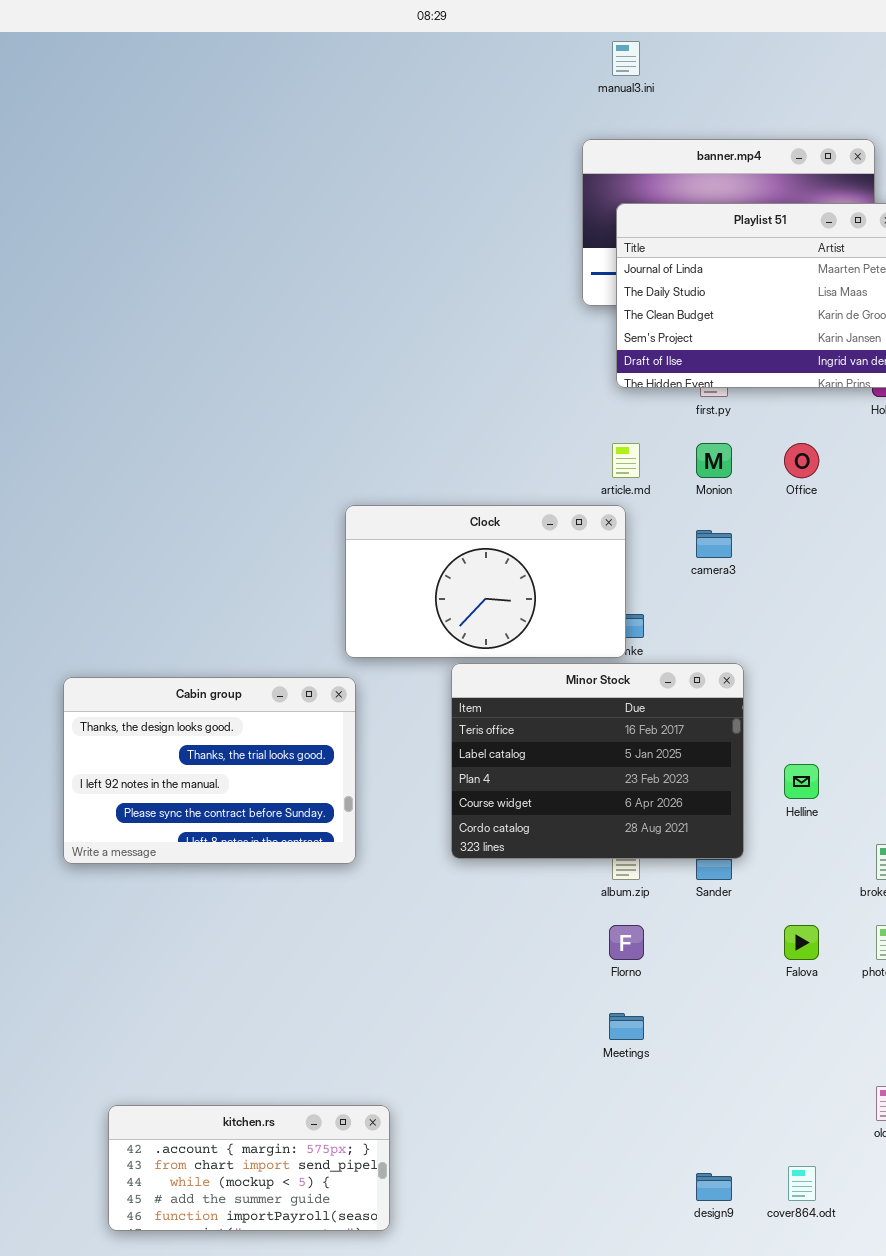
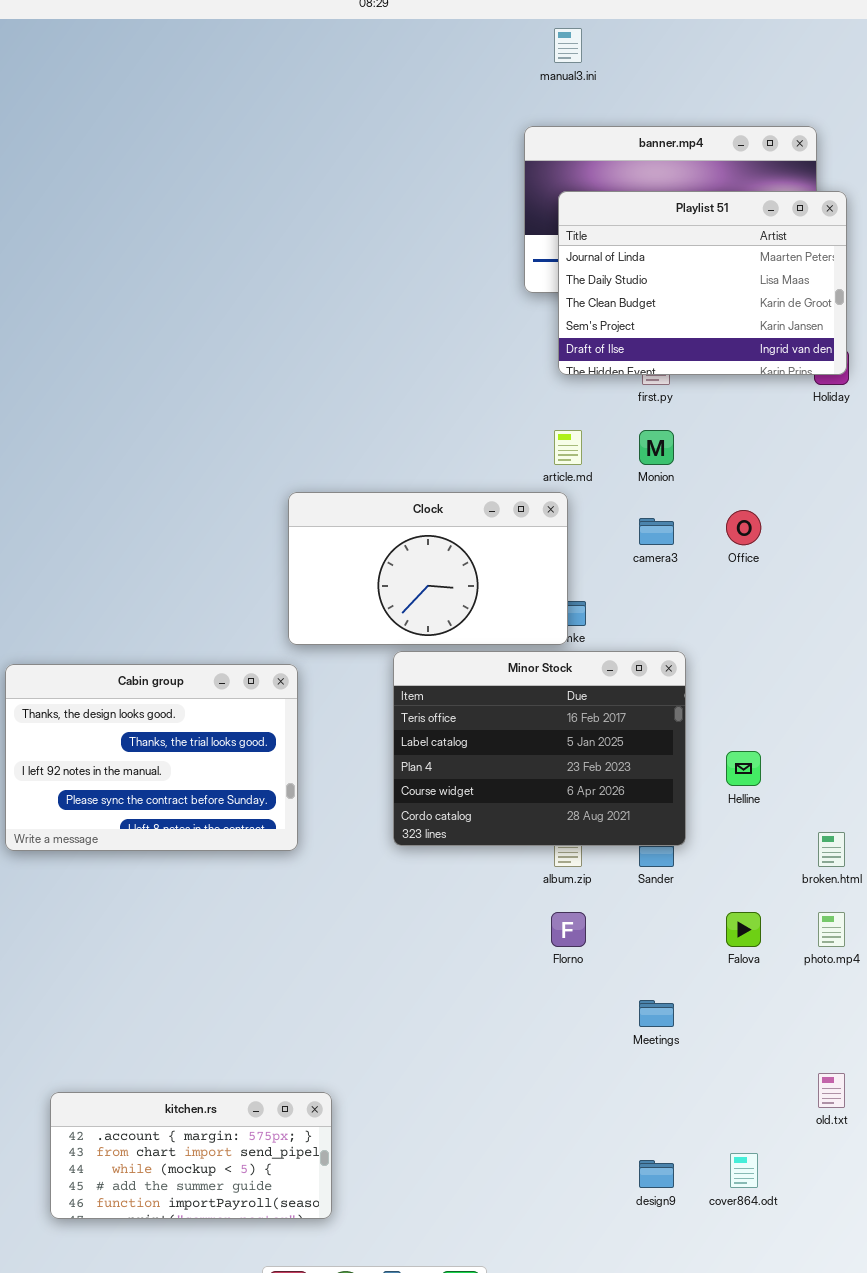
Office: [784,443,819,478] -> [726,510,761,545], moved
Meetings: [609,1013,644,1040] -> [639,1000,674,1027], moved

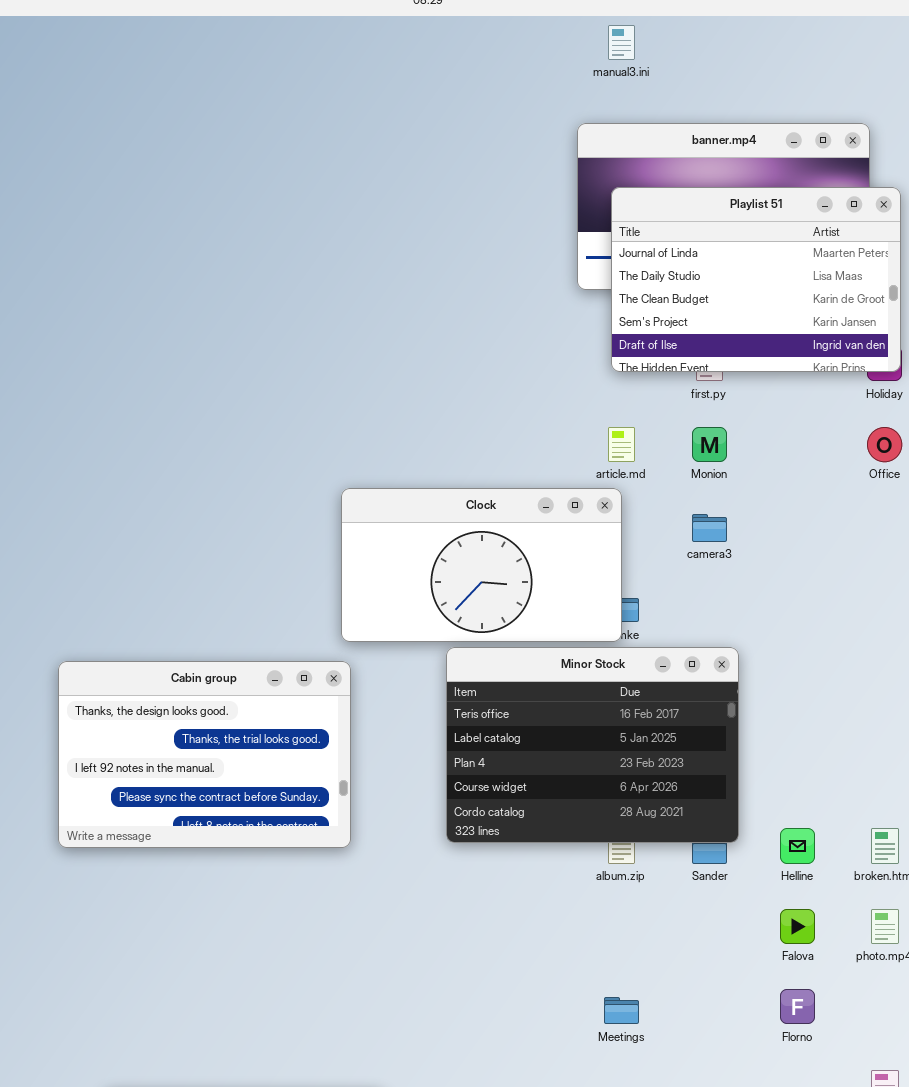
Office: [726,510,761,545] -> [867,427,902,462], moved
Helline: [726,751,761,786] -> [780,828,815,864], moved
Florno: [551,912,586,947] -> [780,989,815,1024], moved
Meetings: [639,1000,674,1027] -> [604,997,639,1024], moved

